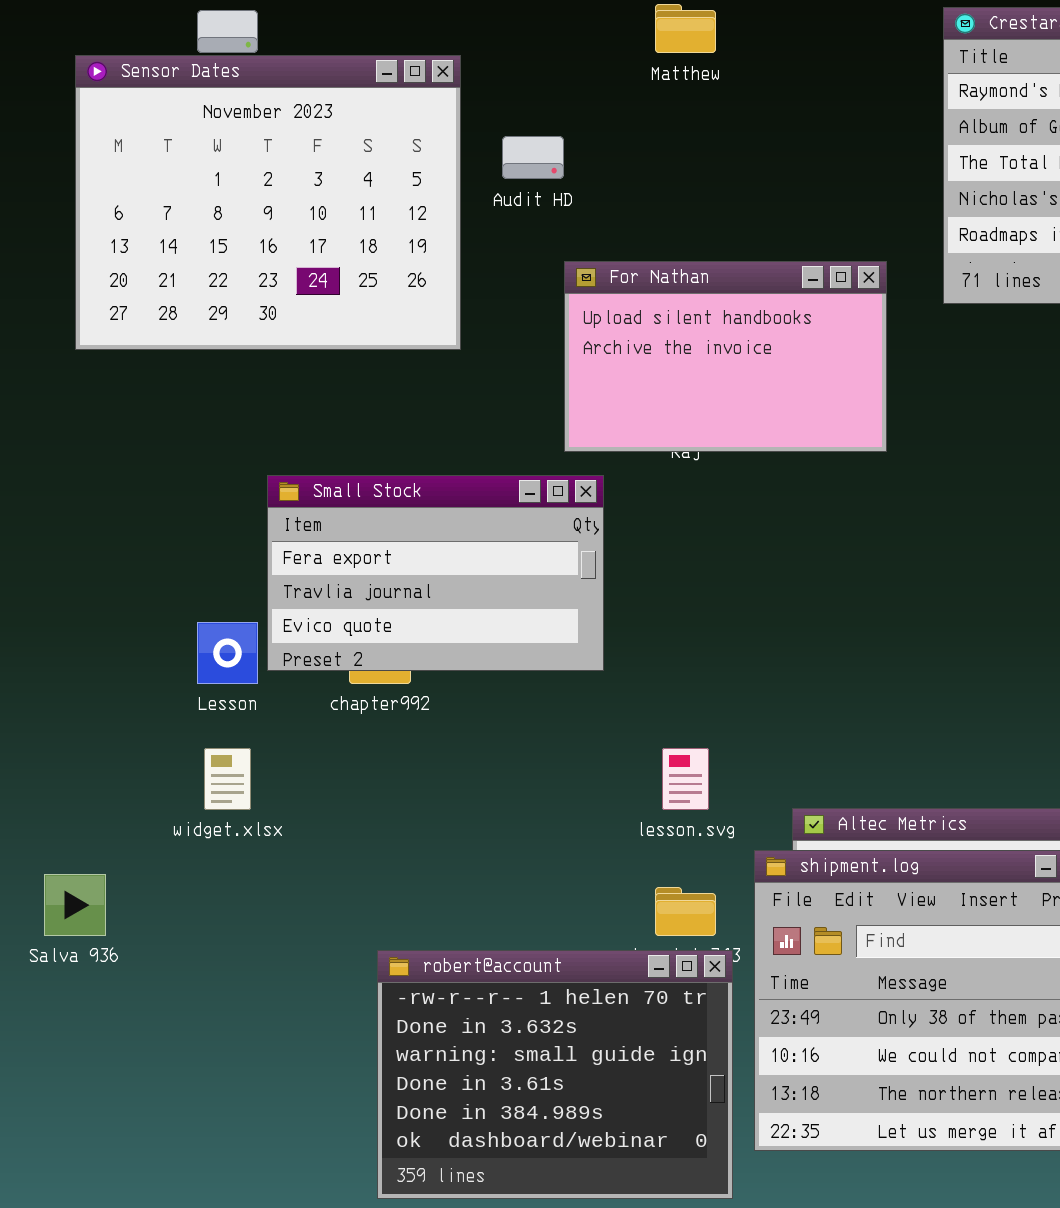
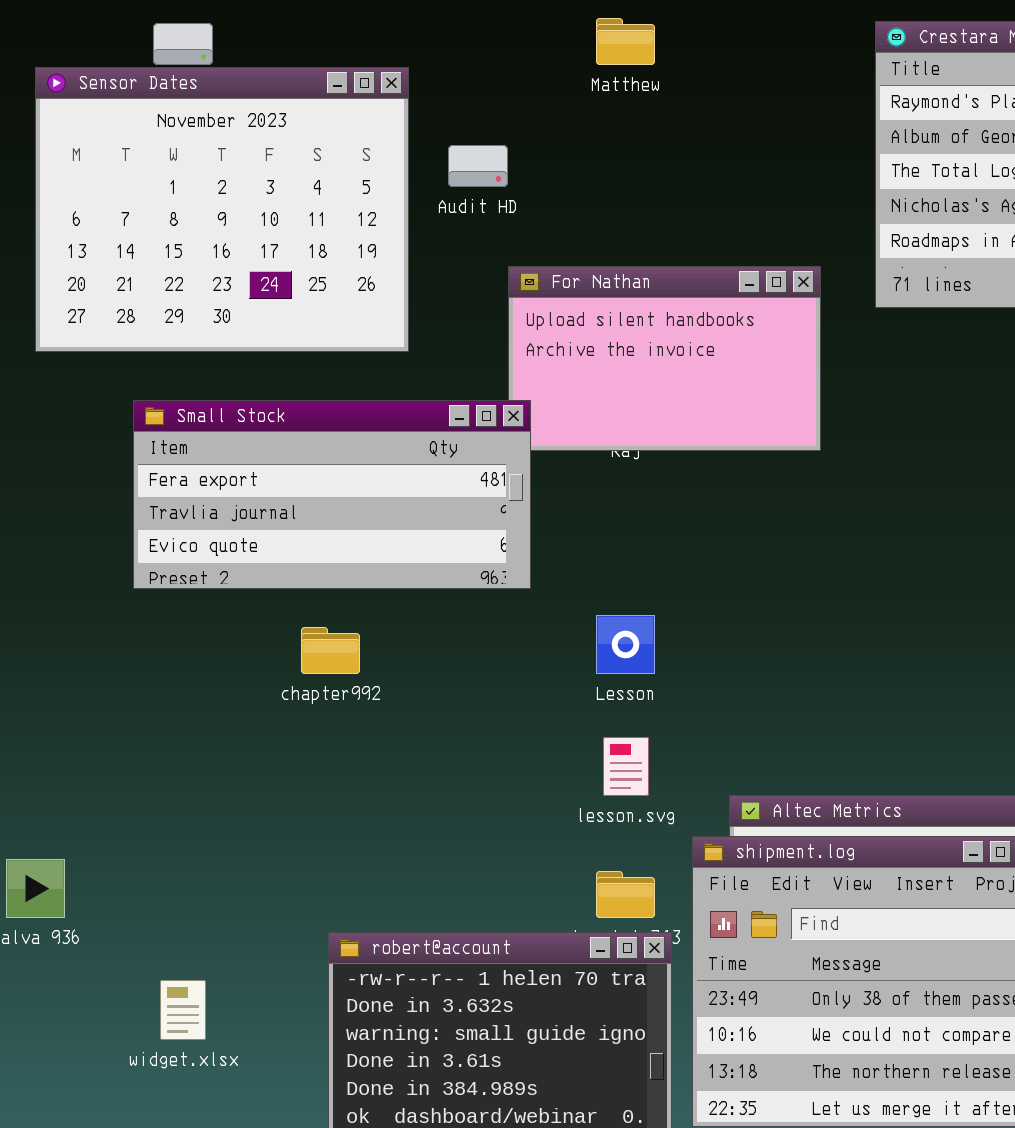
Small Stock: [267,475,604,671] -> [133,400,531,589], moved, resized
Lesson: [197,622,258,684] -> [596,615,655,674], moved
widget.xlsx: [204,748,251,810] -> [160,980,206,1040], moved

